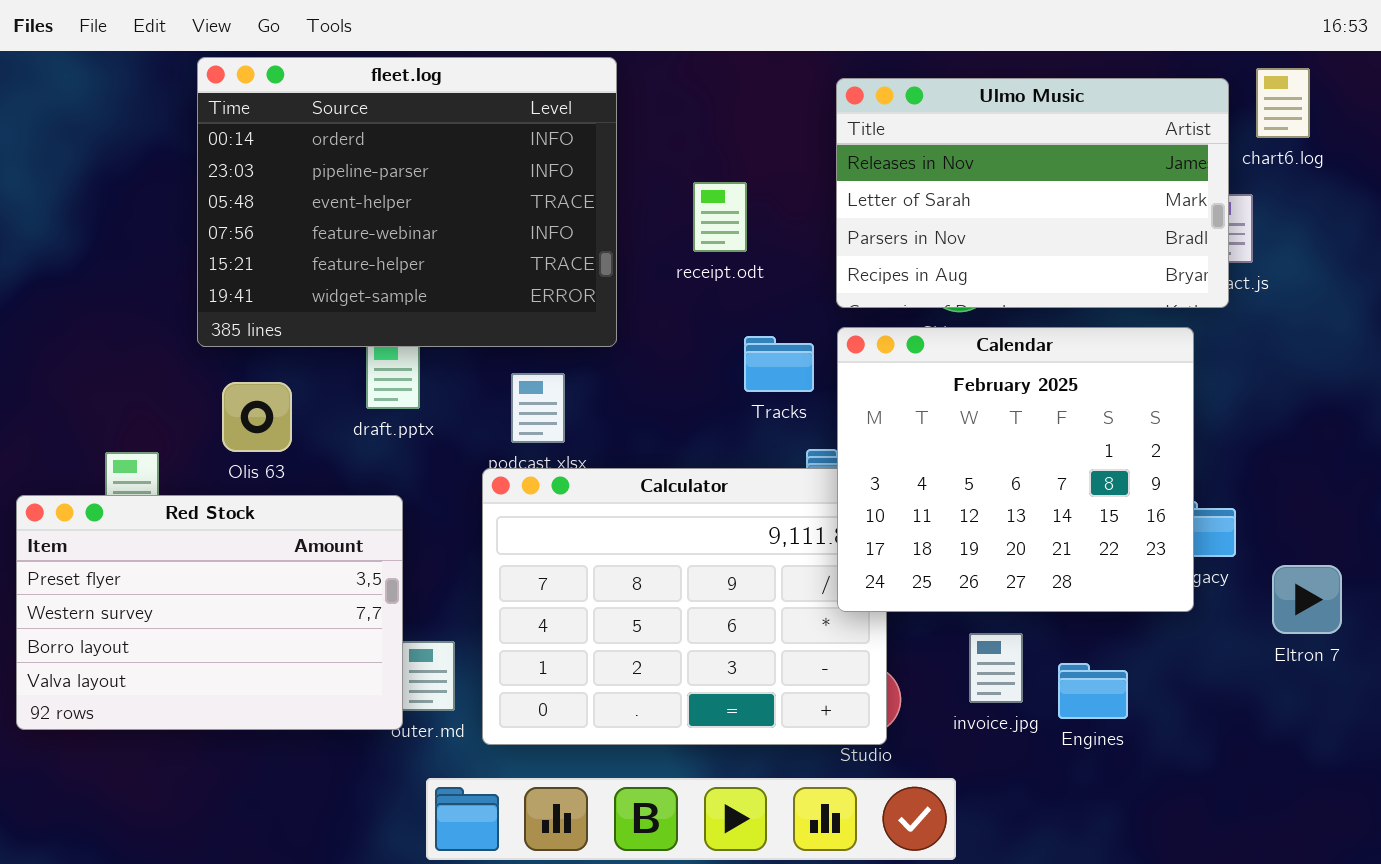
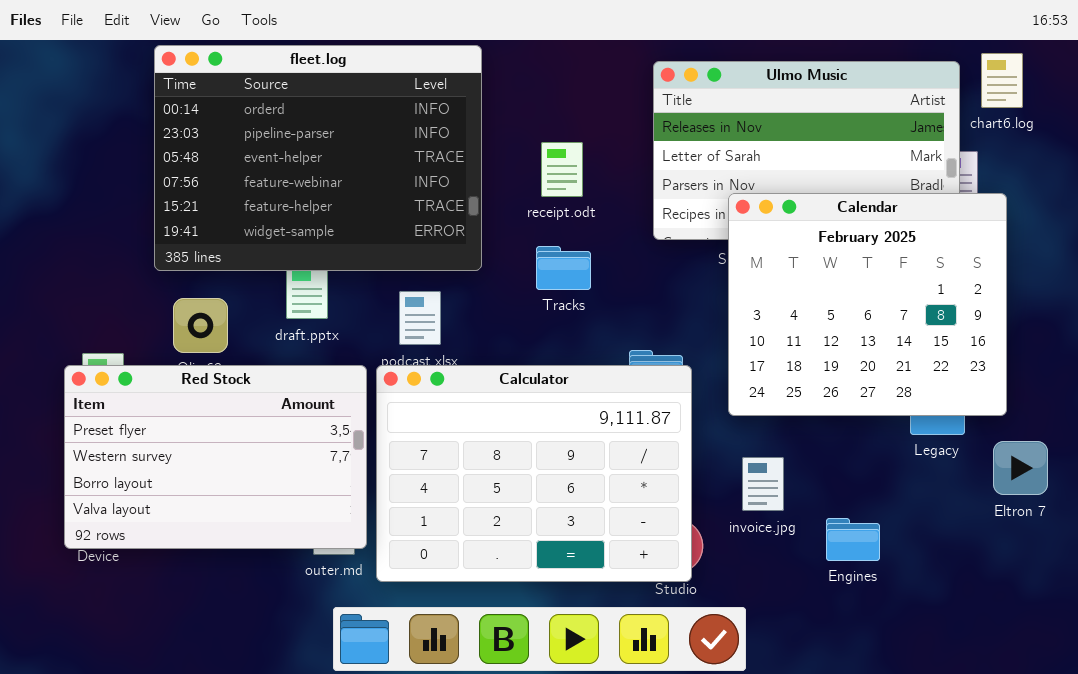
Calendar: [837,327,1194,612] -> [728,193,1007,416], moved
Tracks: [744,336,814,392] -> [536,246,591,290], moved
Red Stock: [16,495,403,730] -> [64,365,367,549], moved
invoice.jpg: [969,633,1023,703] -> [742,457,784,511], moved

